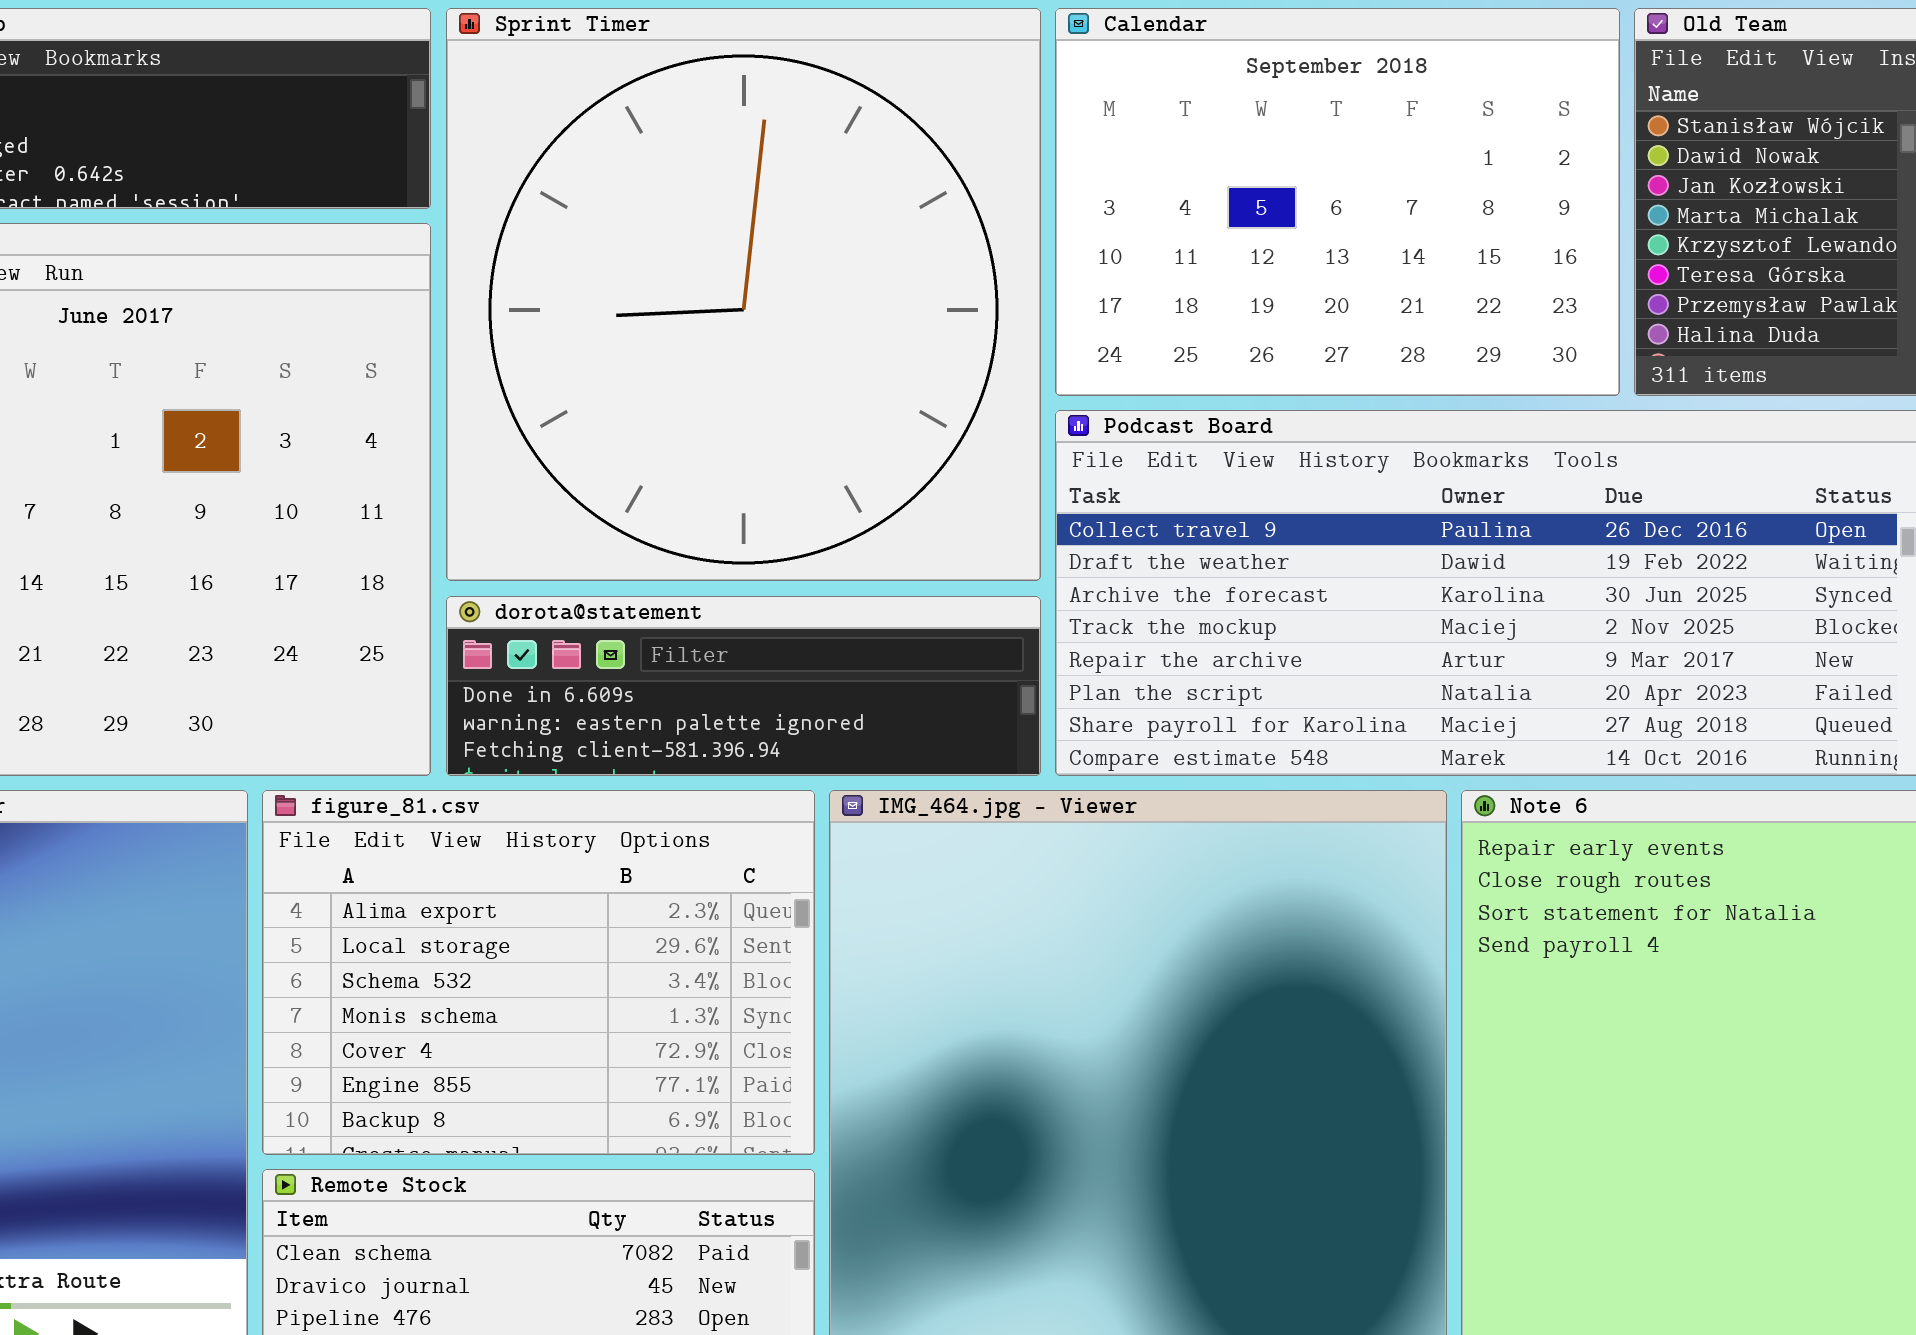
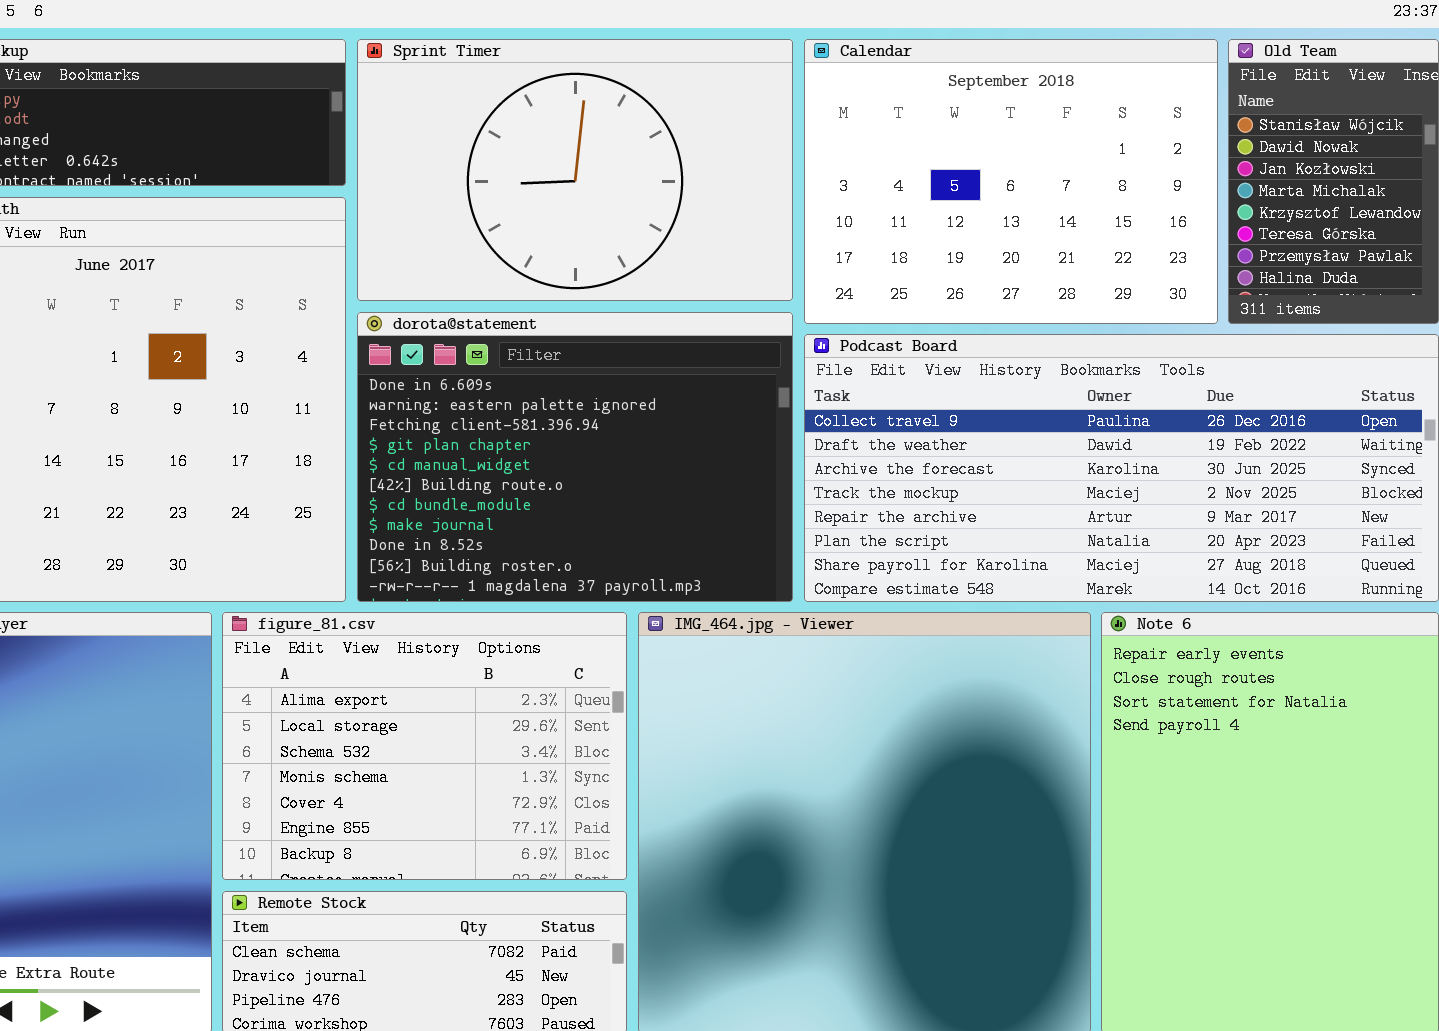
Sprint Timer: [446,8,1041,581] -> [357,39,793,301], resized
dorota@statement: [446,596,1041,776] -> [357,312,793,602], resized

